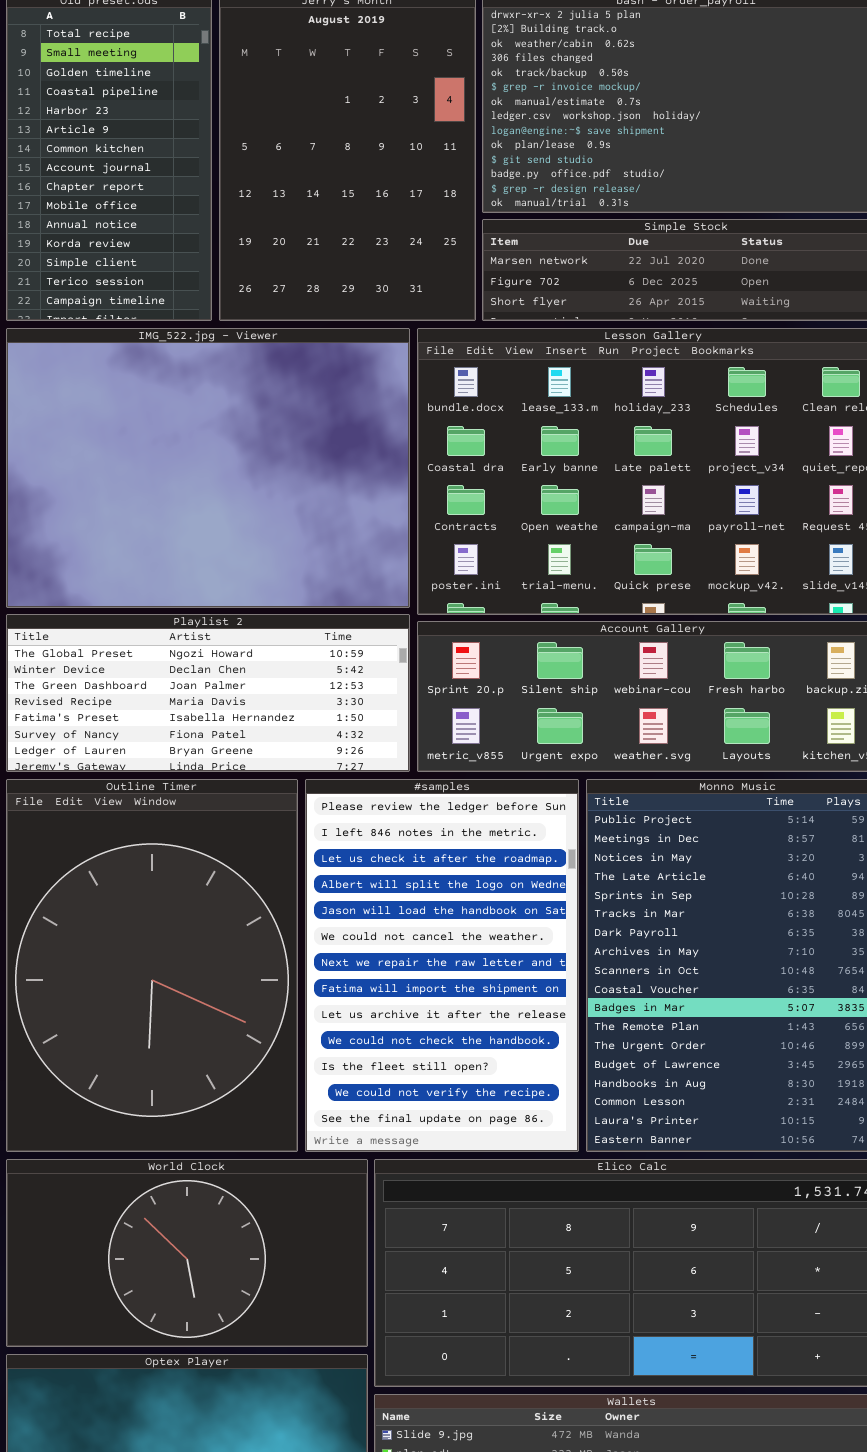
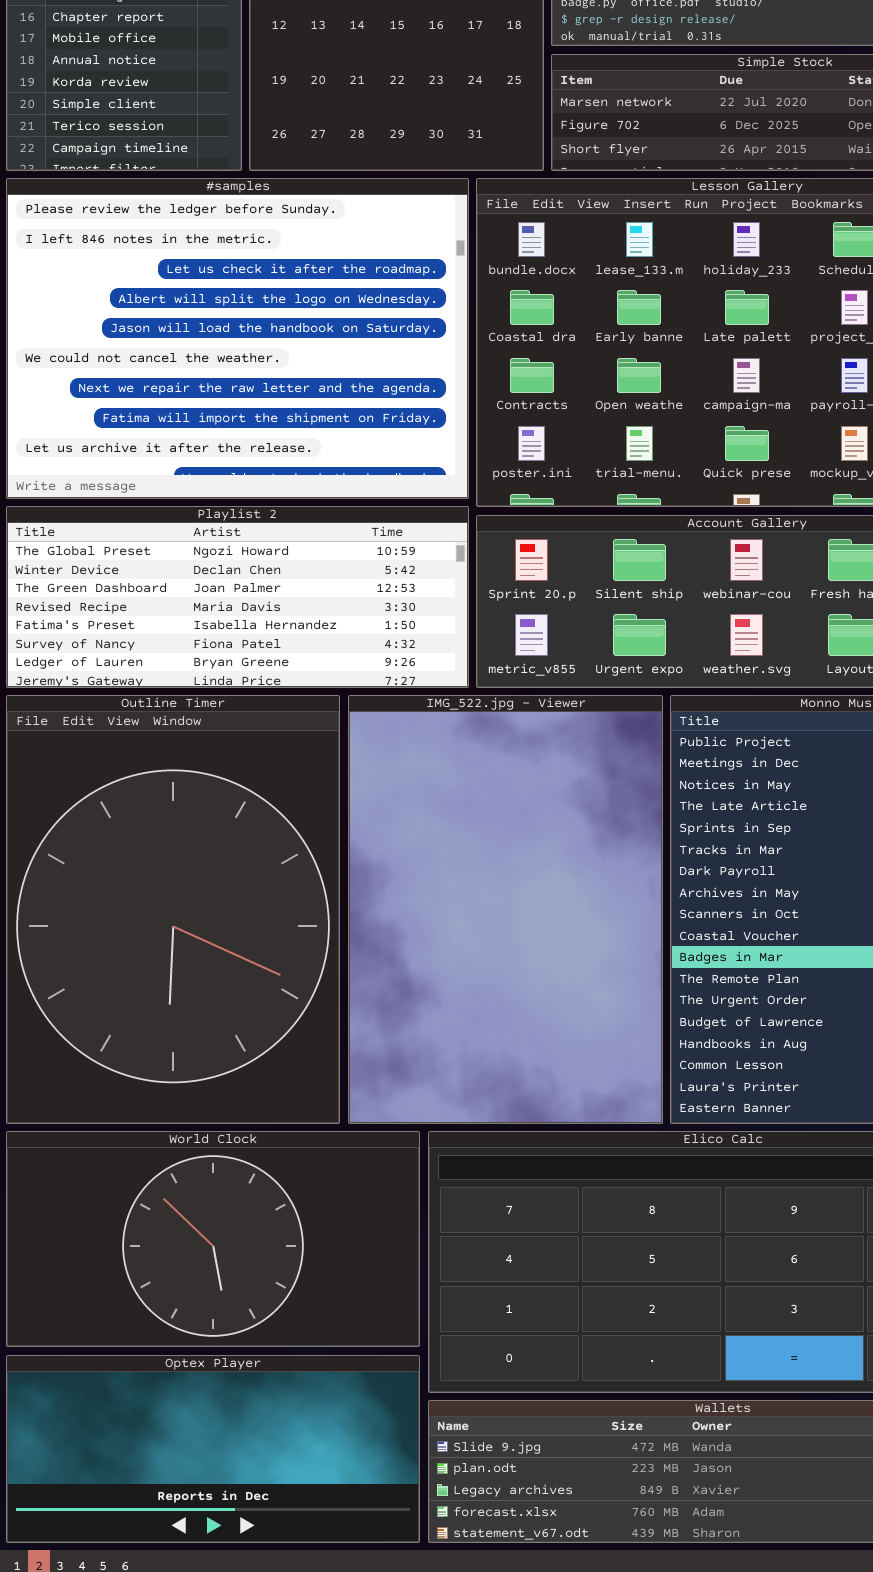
IMG_522.jpg - Viewer: [6,328,410,608] -> [348,695,663,1124], moved, resized
#samples: [305,779,579,1152] -> [6,178,469,499], moved, resized

